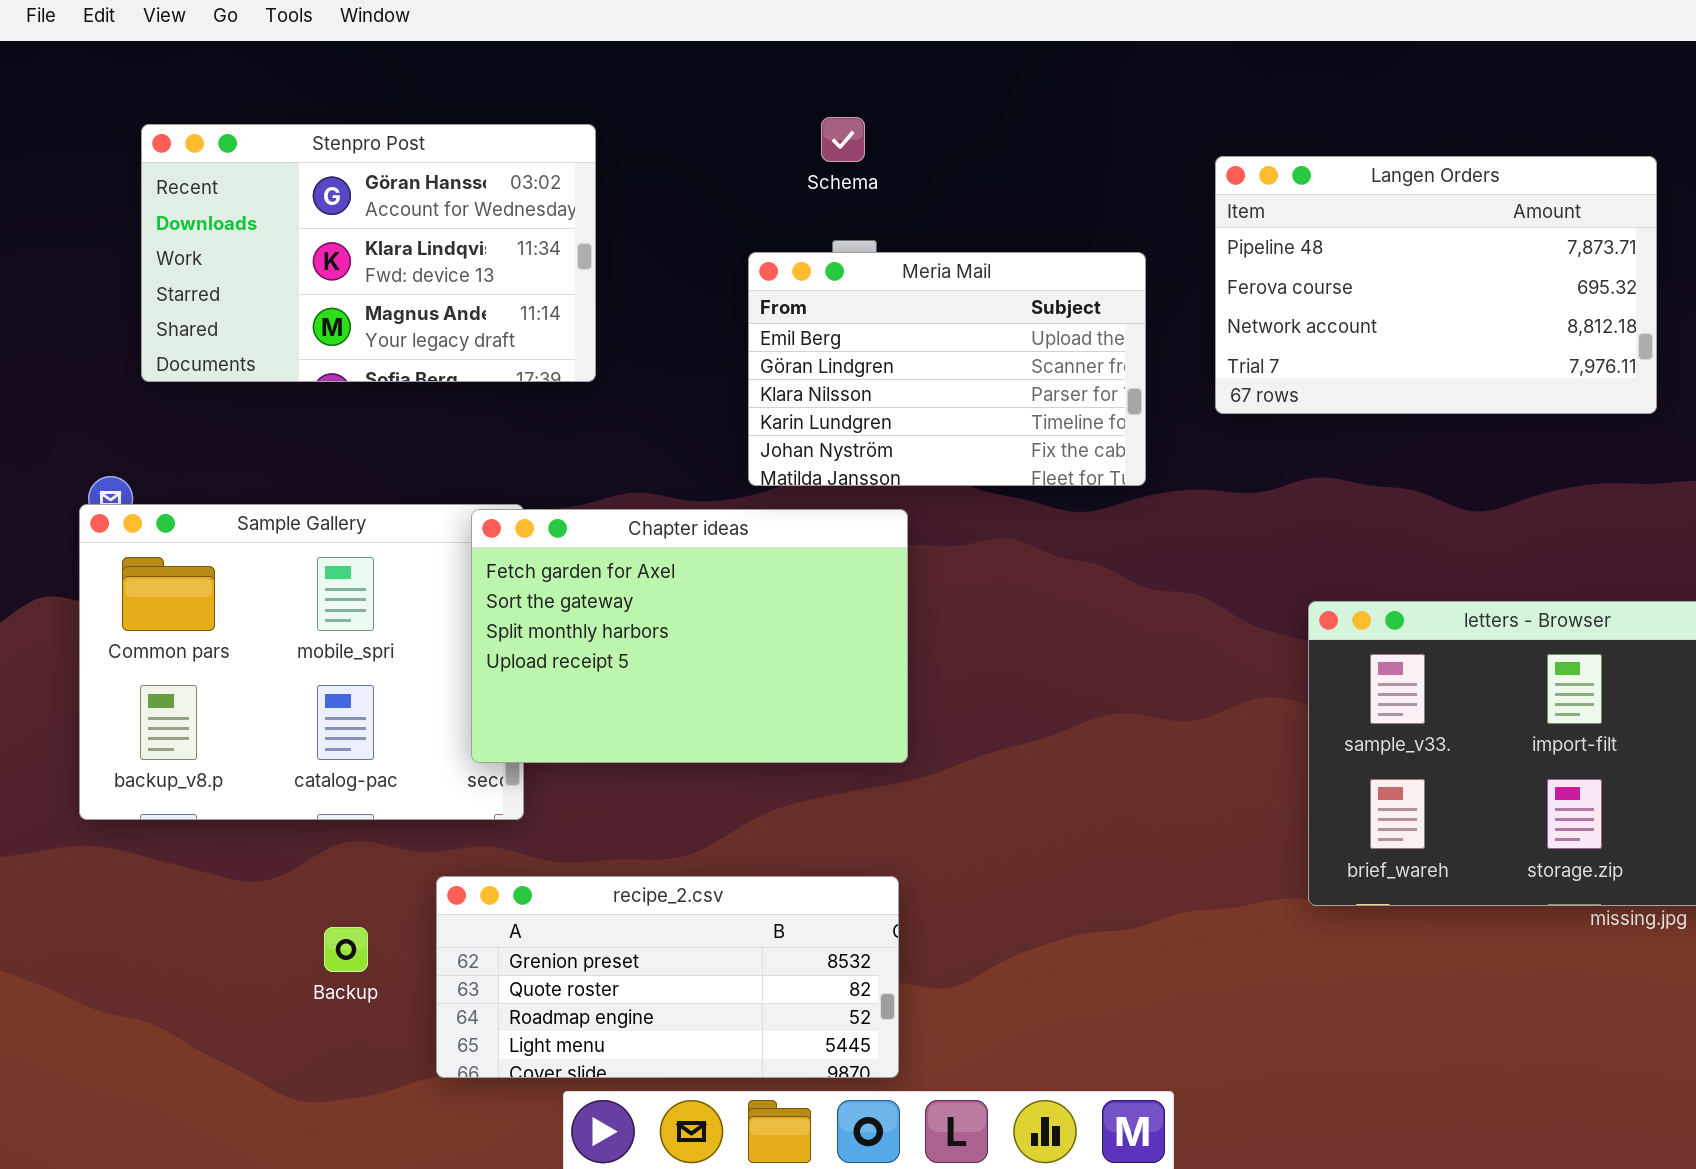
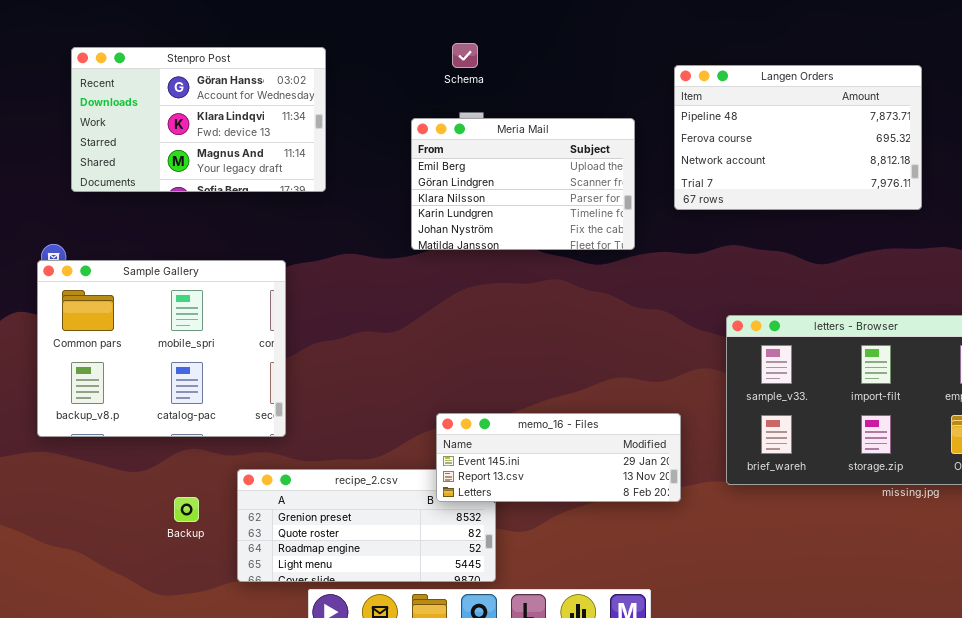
Chapter ideas: [471,509,908,763] -> none, closed
memo_16 - Files: none -> [436,413,681,502], opened

